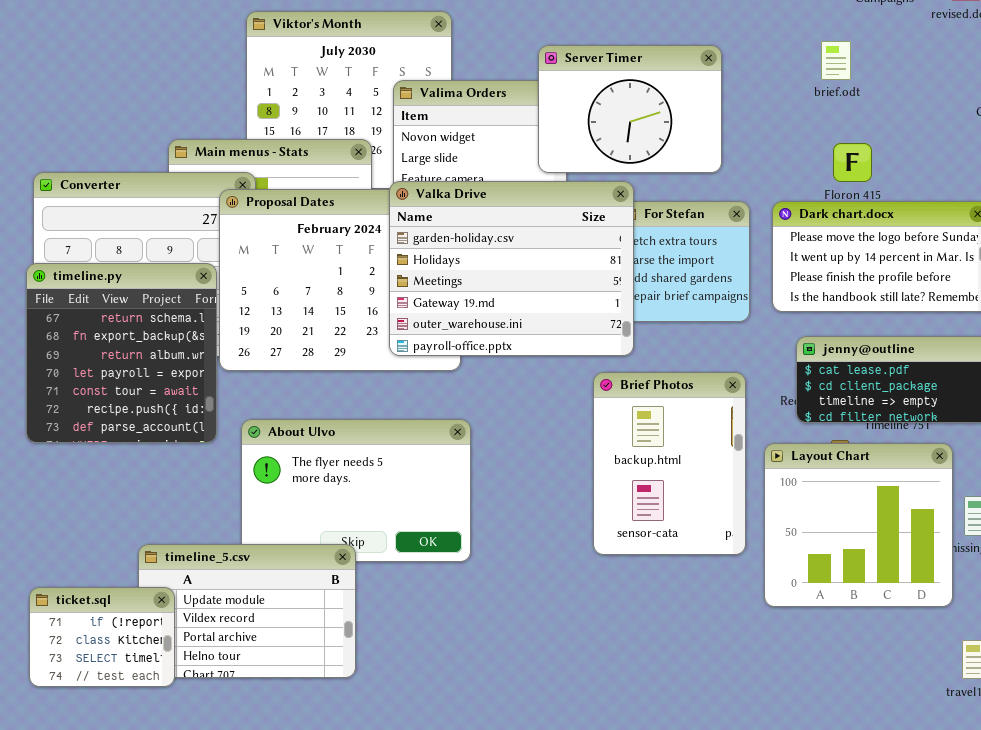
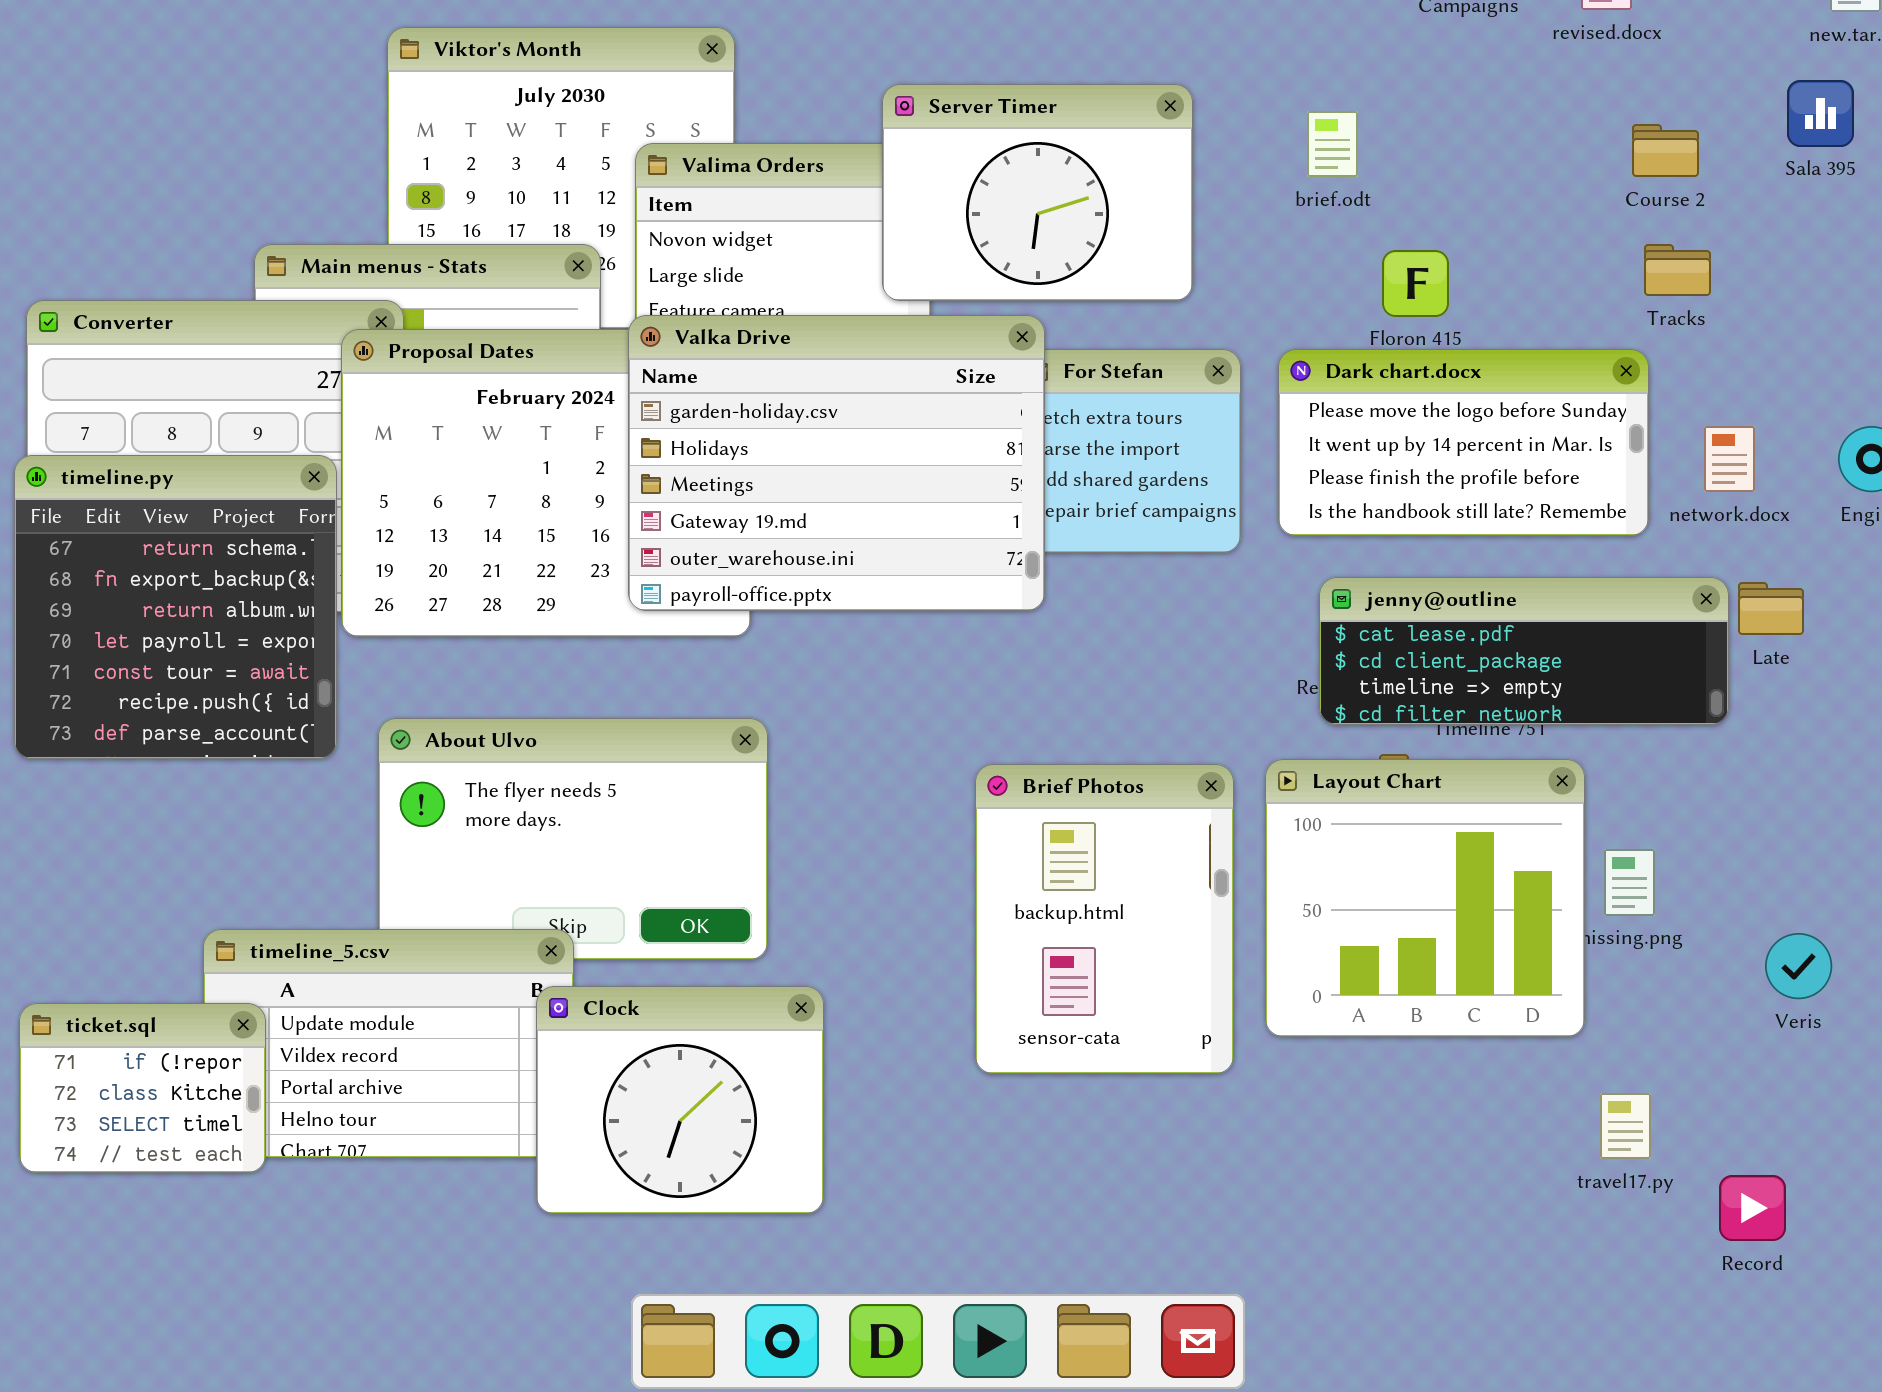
brief.odt: [821,41,851,80] -> [1307,111,1358,177], moved
Brief Photos: [593,372,746,555] -> [975,764,1234,1074], moved
Clock: none -> [536,986,824,1214], opened

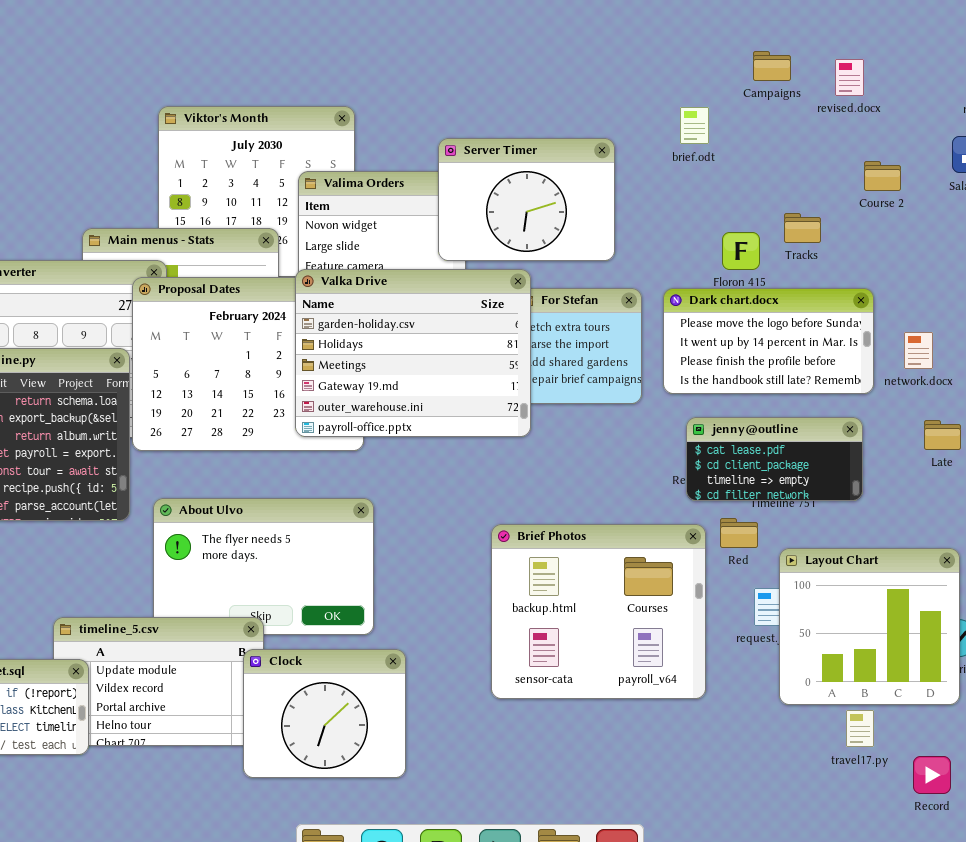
brief.odt: [1307,111,1358,177] -> [680,107,709,144], moved
Tracks: [1644,244,1711,296] -> [784,213,821,243], moved
jenny@outline: [1319,577,1729,725] -> [686,417,863,501], resized
Layout Chart: [1265,759,1585,1037] -> [779,548,960,705], moved
Brief Photos: [975,764,1234,1074] -> [491,524,706,699], resized

